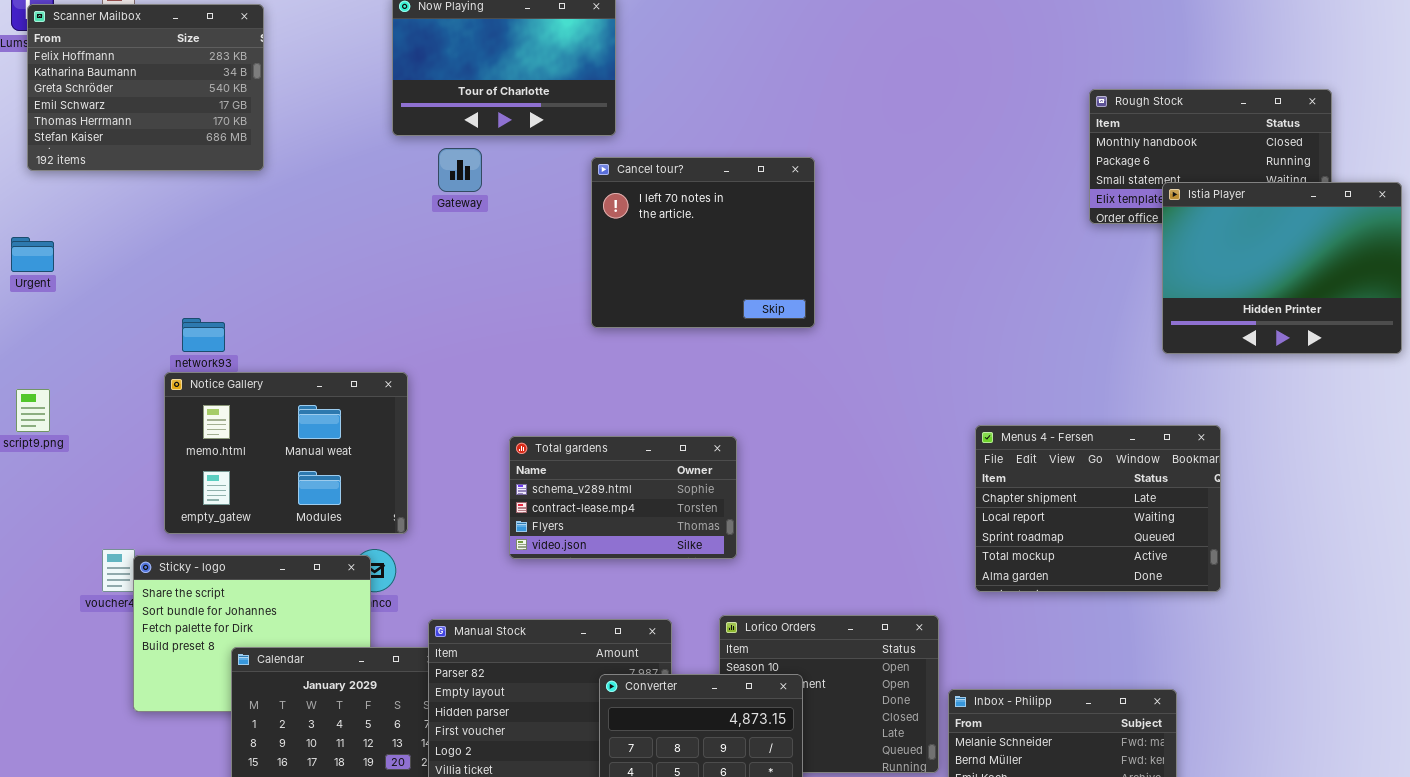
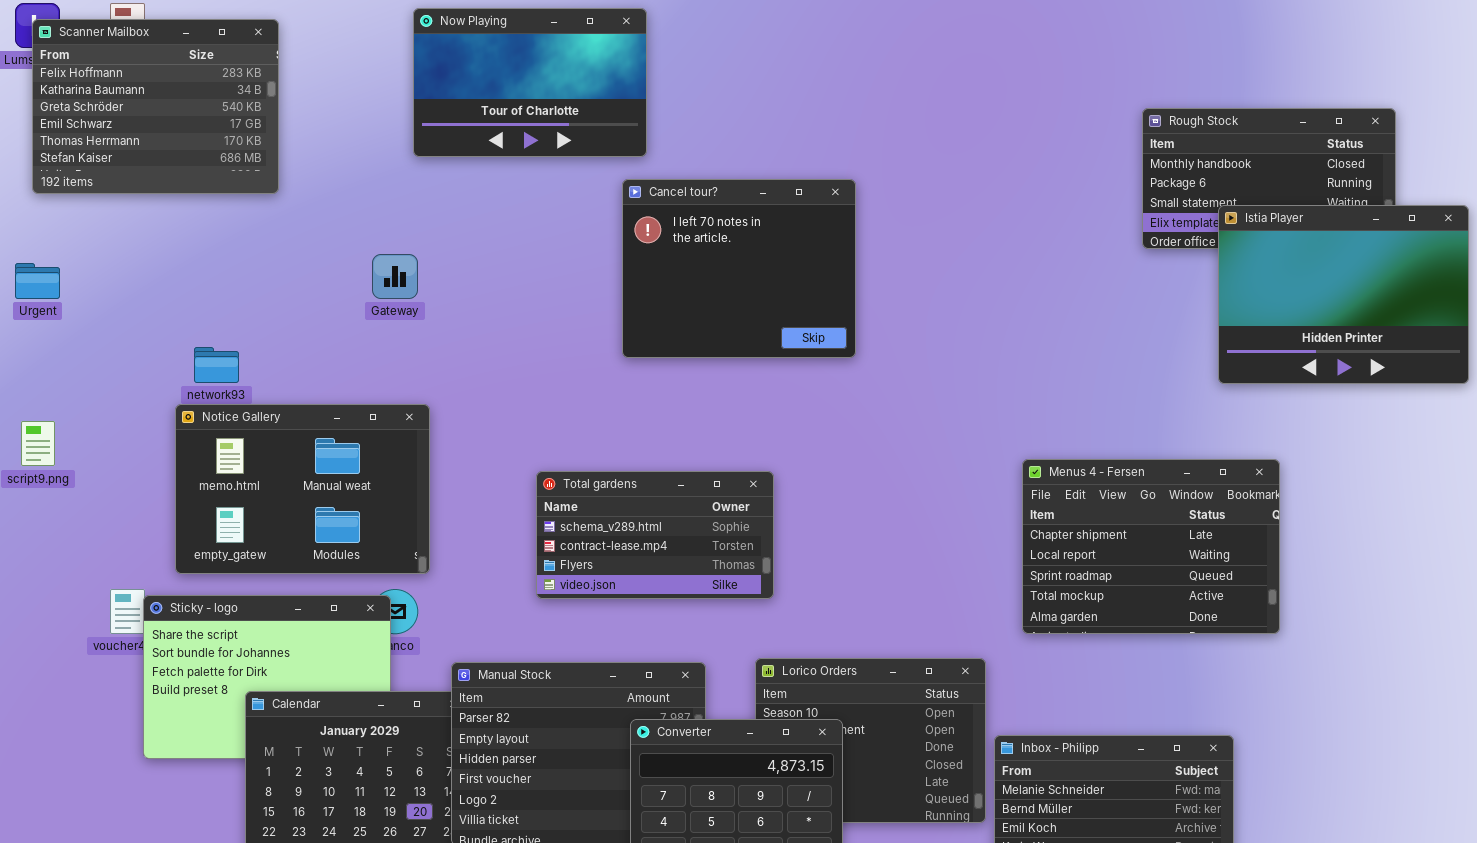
Gateway: [438,148,482,192] -> [372,254,418,299], moved

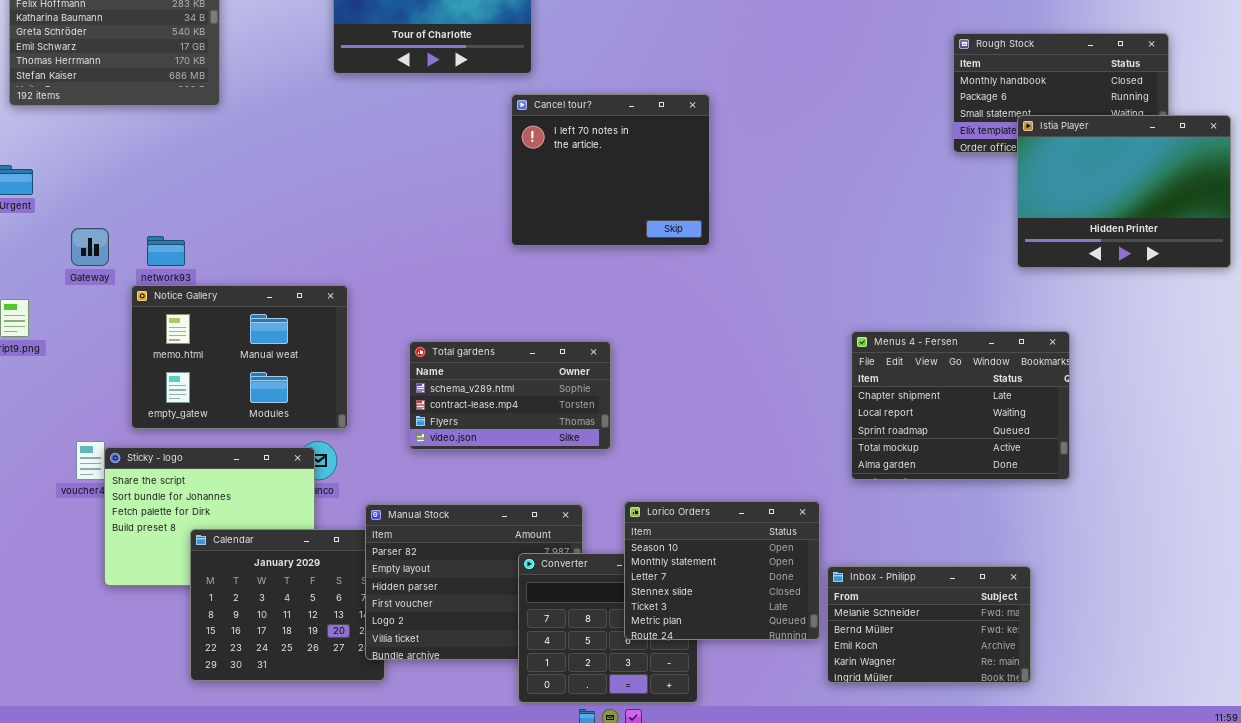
Gateway: [372,254,418,299] -> [71,228,109,266], moved
Total gardens: [536,471,774,599] -> [409,341,611,450], moved
Lorico Orders: [755,658,986,823] -> [624,501,820,640], raised

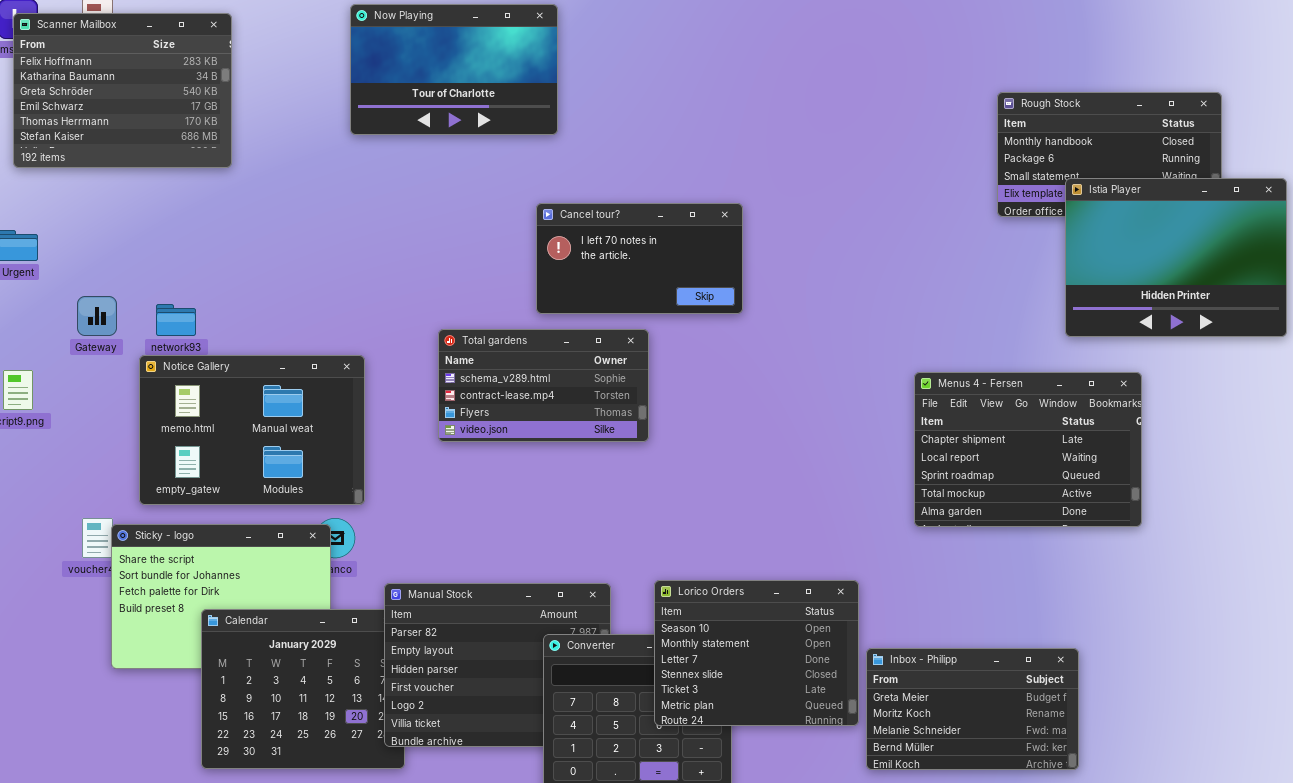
Cancel tour?: [511,94,710,246] -> [536,203,743,314], resized
Menus 4 - Fersen: [851,331,1070,480] -> [914,372,1142,527], moved
Total gardens: [409,341,611,450] -> [438,329,649,442], moved
Inbox - Philipp: [827,566,1031,683] -> [866,648,1079,770], scrolled up 2 rows

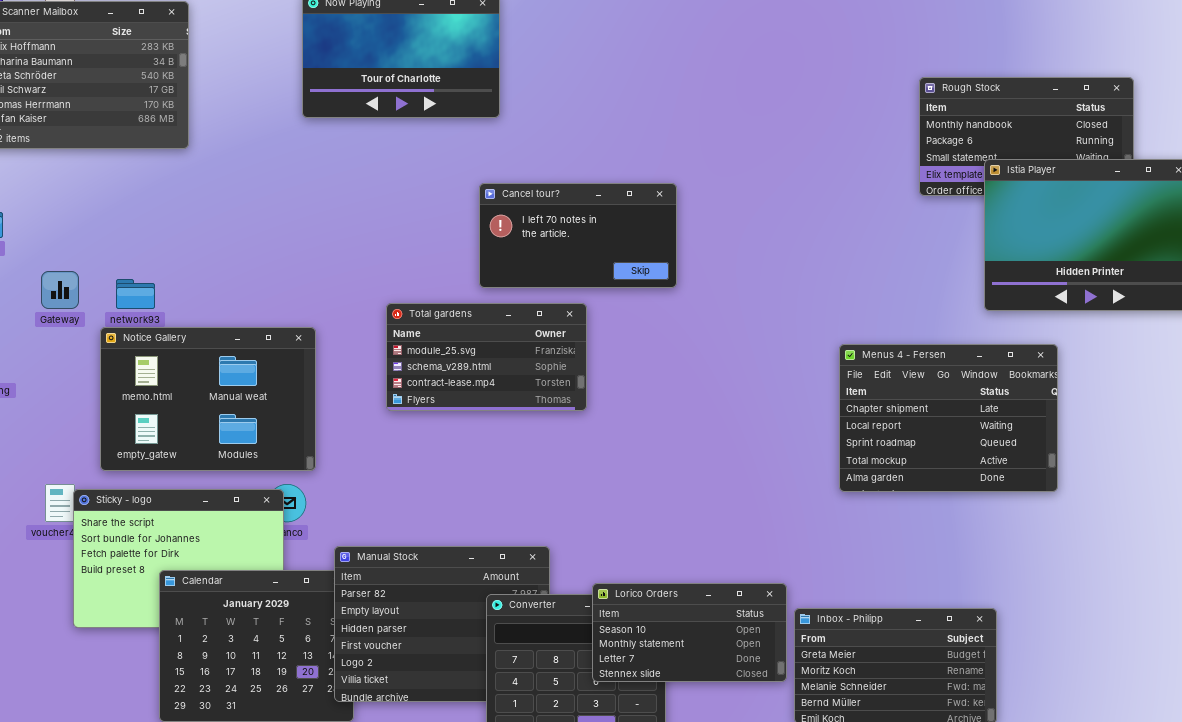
Total gardens: [438,329,649,442] -> [386,303,587,411], scrolled up 1 row
Lorico Orders: [654,580,859,726] -> [592,583,787,682], resized

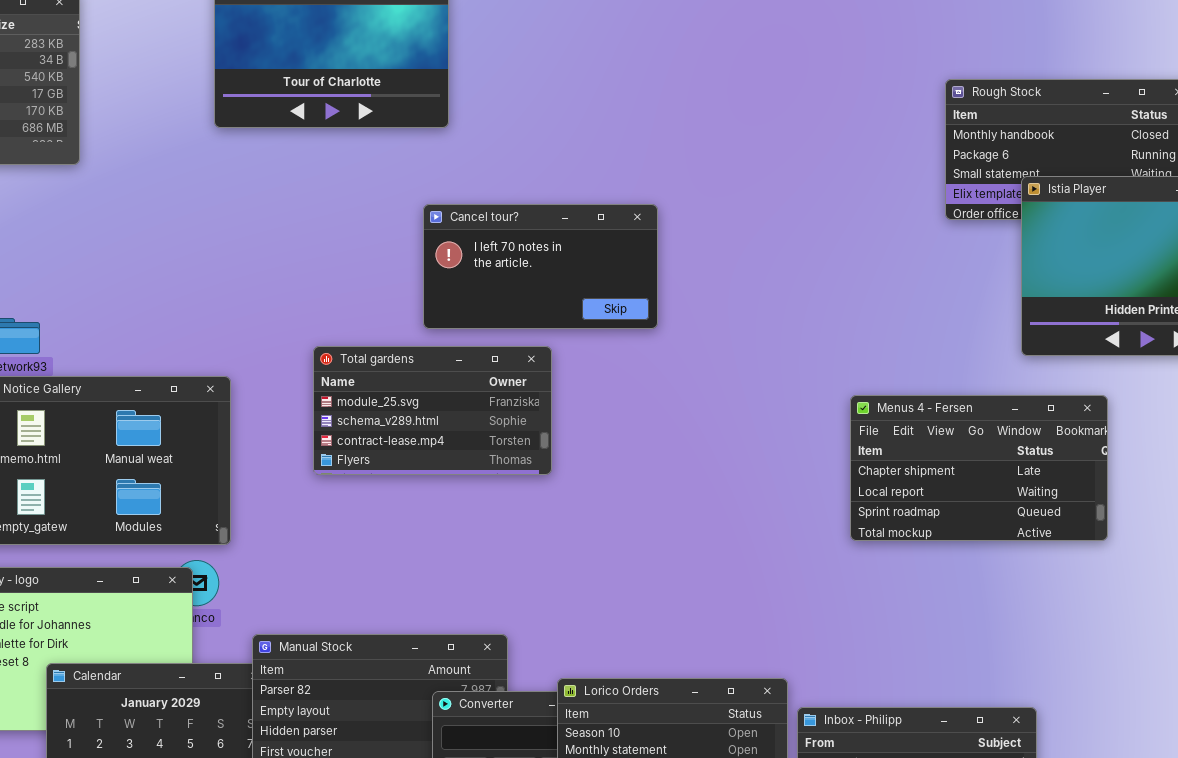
Menus 4 - Fersen: [839,344,1058,492] -> [850,395,1108,541], resized

